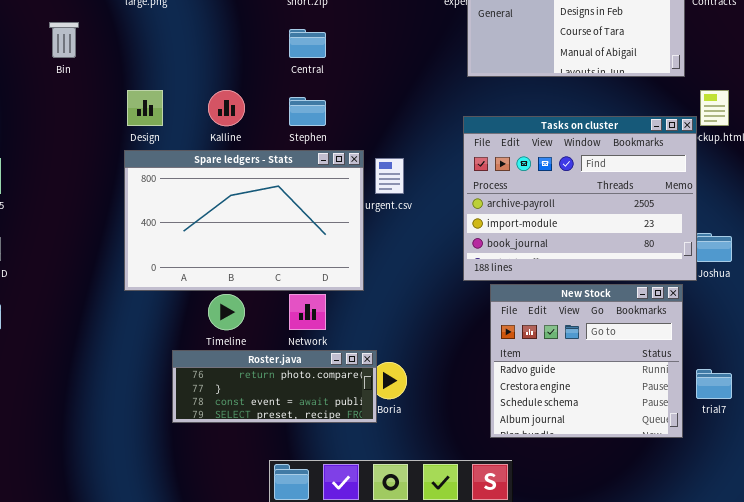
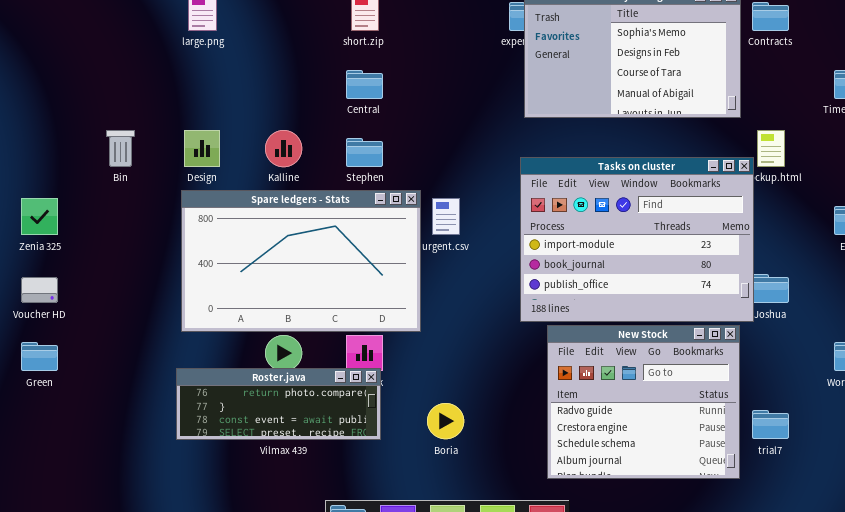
Bin: [49,22,79,58] -> [106,130,135,167], moved
Tasks on cluster: [463,116,697,281] -> [520,157,754,322], scrolled down 1 row
Roster.java: [172,350,377,423] -> [176,368,381,440], moved

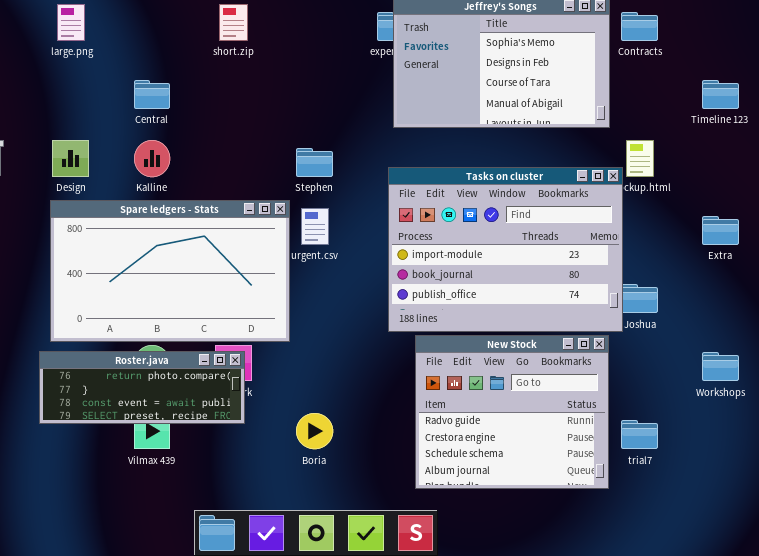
Central: [346,70,383,99] -> [134,80,170,109], moved
Stephen: [346,138,383,167] -> [296,148,333,177], moved
Roster.java: [176,368,381,440] -> [39,351,245,424], moved

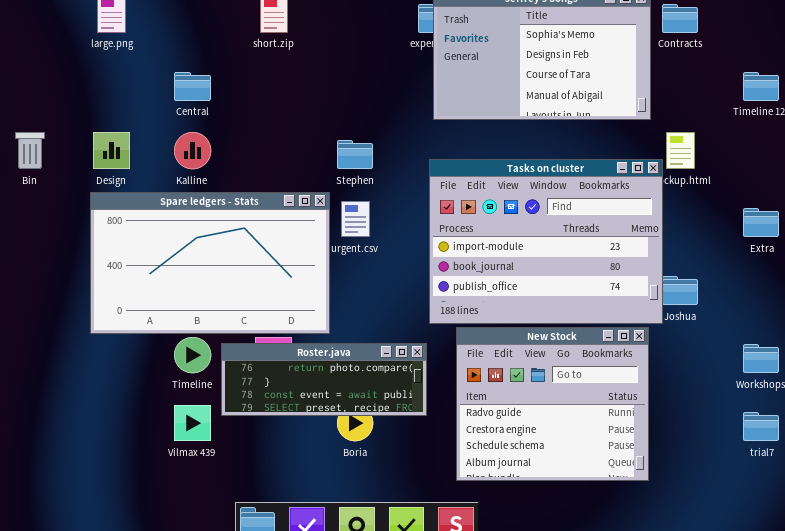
Roster.java: [39,351,245,424] -> [221,343,427,416], moved
trial7: [621,420,658,449] -> [743,412,779,441], moved

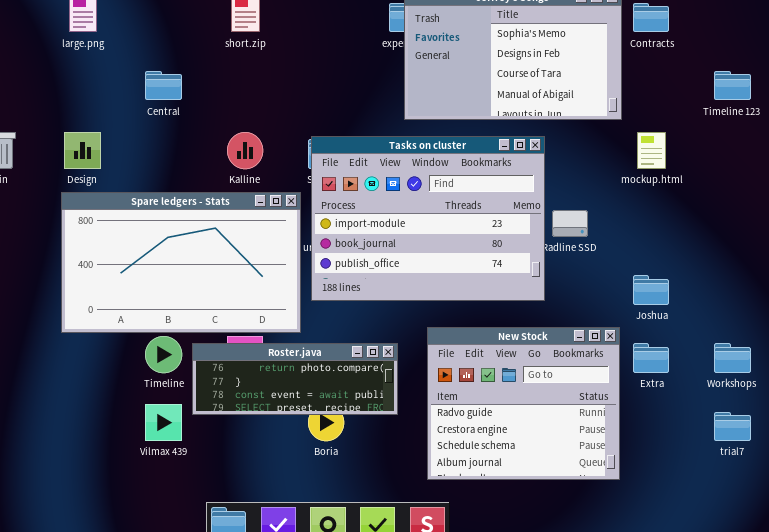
Kalline: [174,132,211,169] -> [227,132,263,169], moved
Tasks on cluster: [429,159,663,324] -> [311,136,545,301], moved
Extra: [743,208,779,237] -> [633,343,669,373], moved

